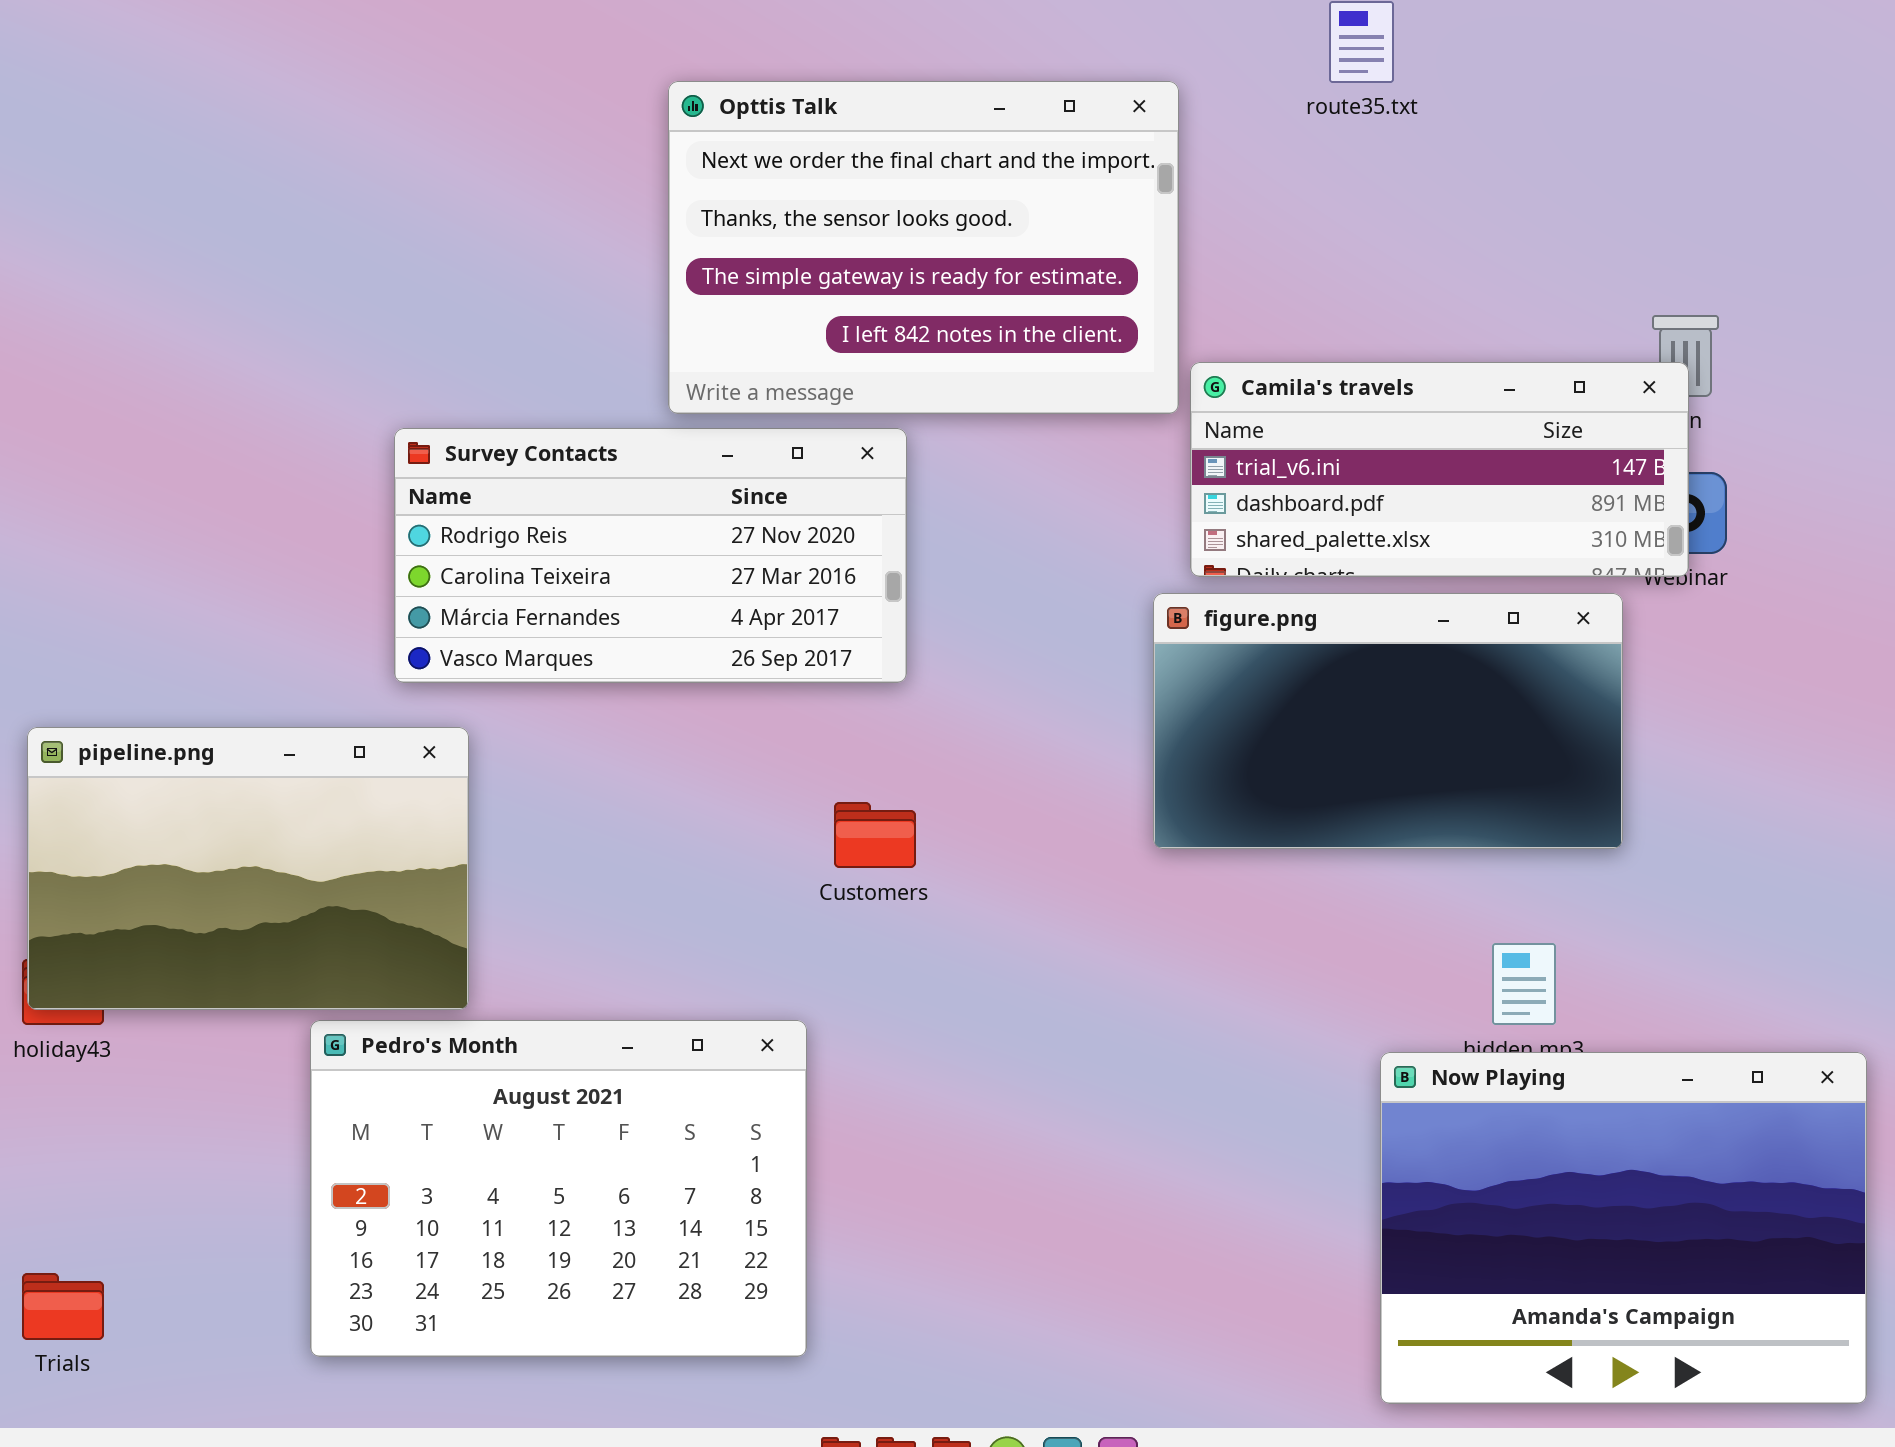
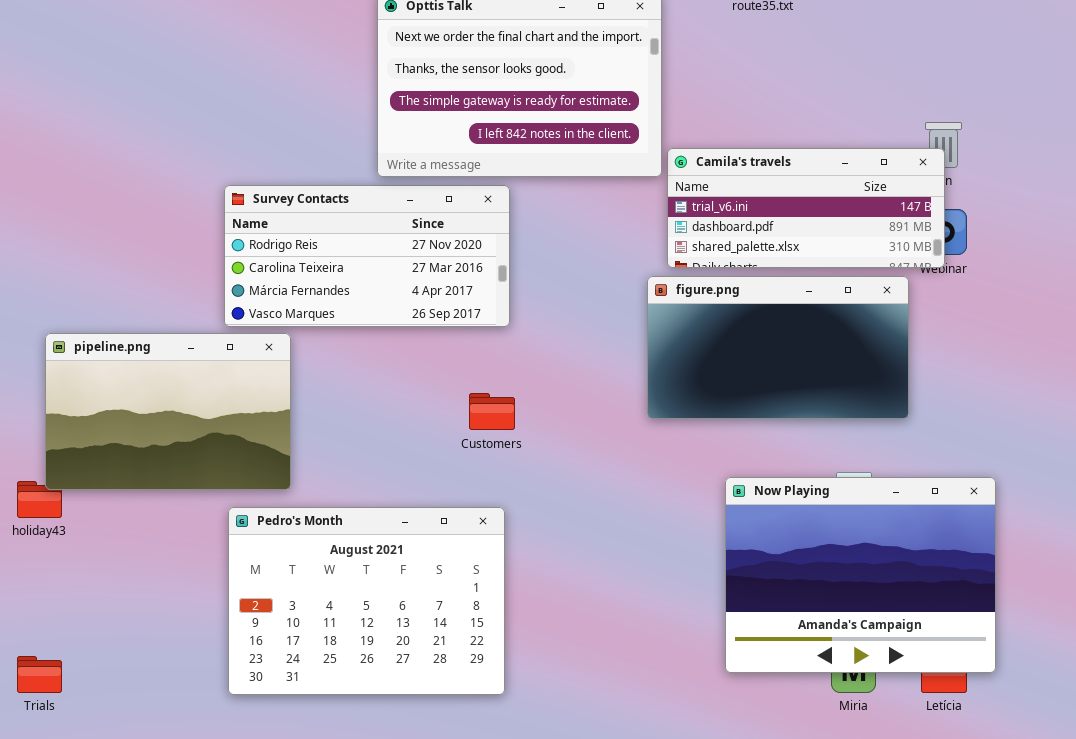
pipeline.png: [27,727,469,1010] -> [45,333,291,490], moved
Pedro's Month: [310,1020,807,1357] -> [228,507,505,695], moved
Now Playing: [1380,1052,1867,1404] -> [725,477,996,673], moved

